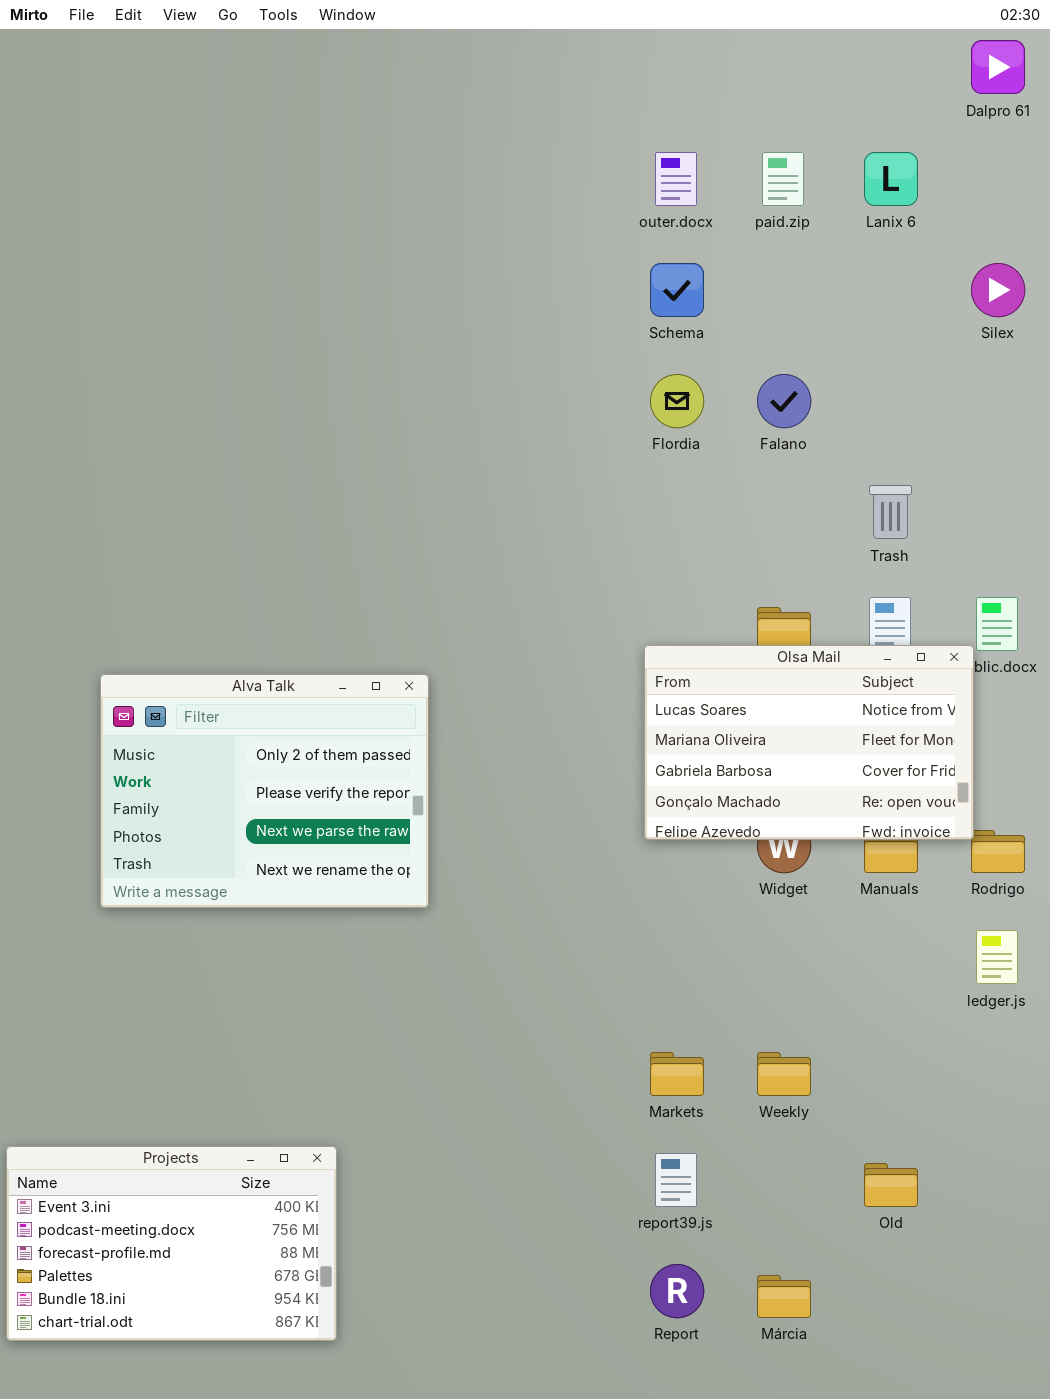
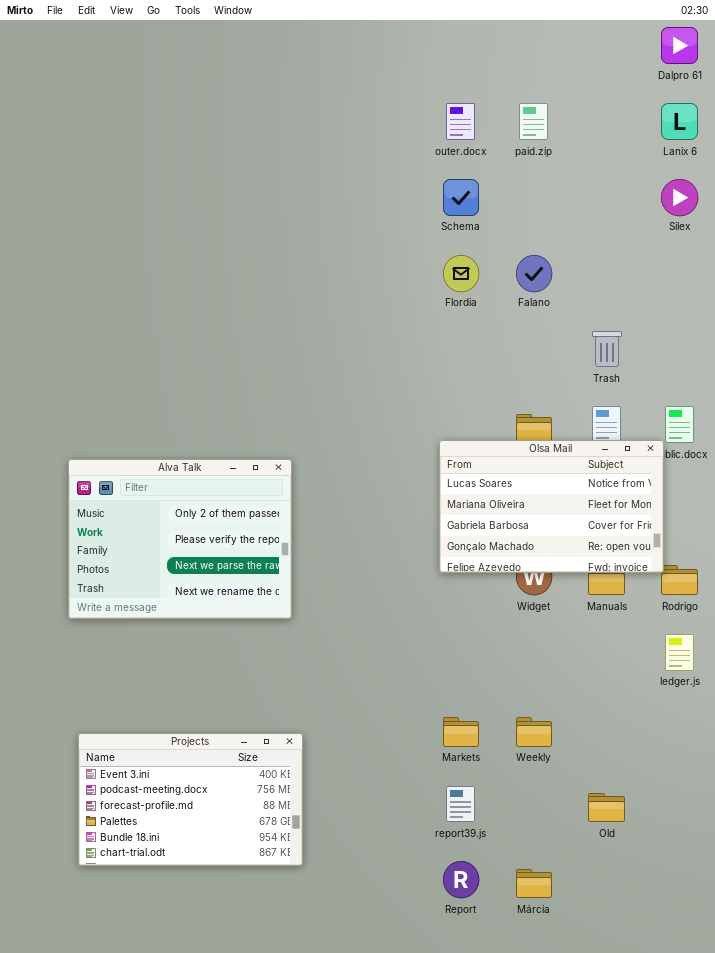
Lanix 6: [864,152,918,206] -> [661,103,698,140], moved
Projects: [6,1146,337,1341] -> [78,733,303,866], moved

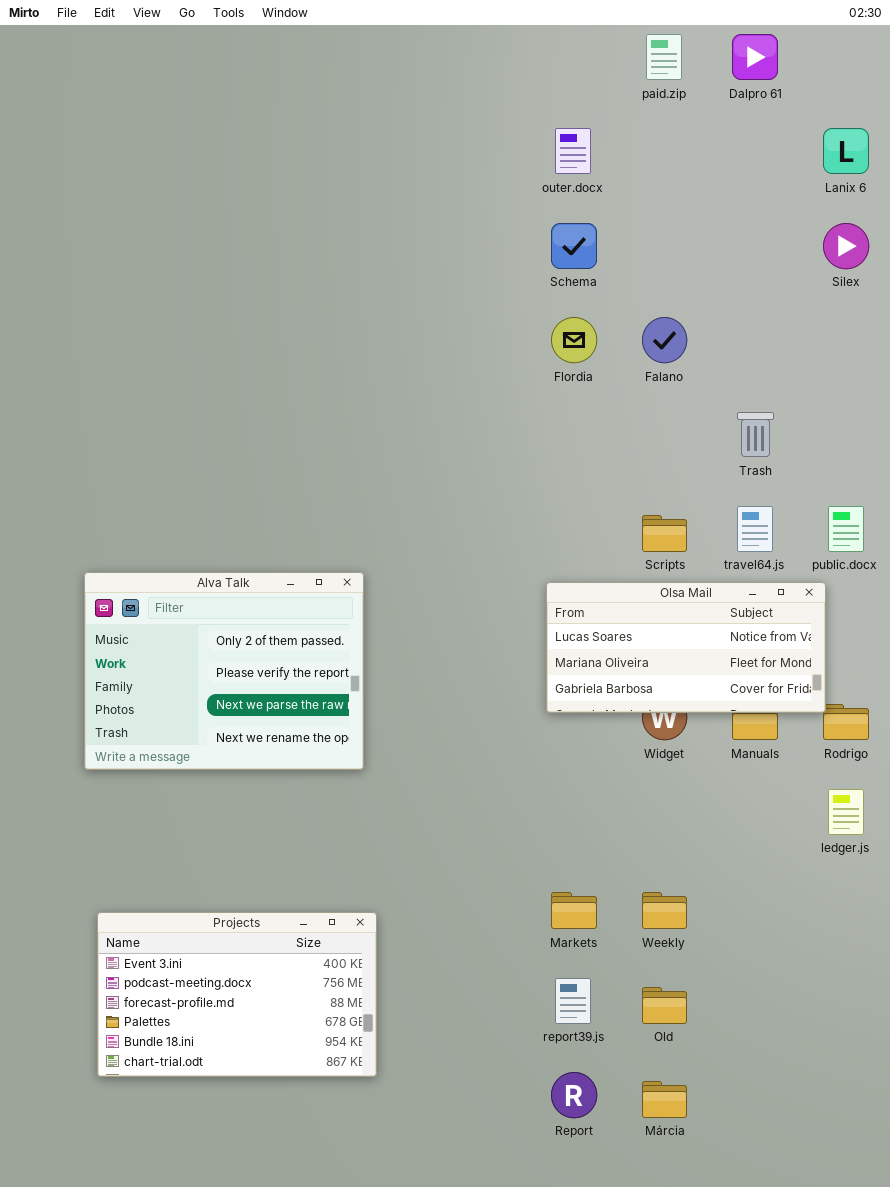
Dalpro 61: [661,27,698,64] -> [732,34,778,80], moved
paid.zip: [519,103,548,140] -> [646,34,682,80], moved
Olsa Mail: [439,440,664,573] -> [546,582,826,713], resized
Old: [588,793,625,822] -> [642,987,687,1024], moved

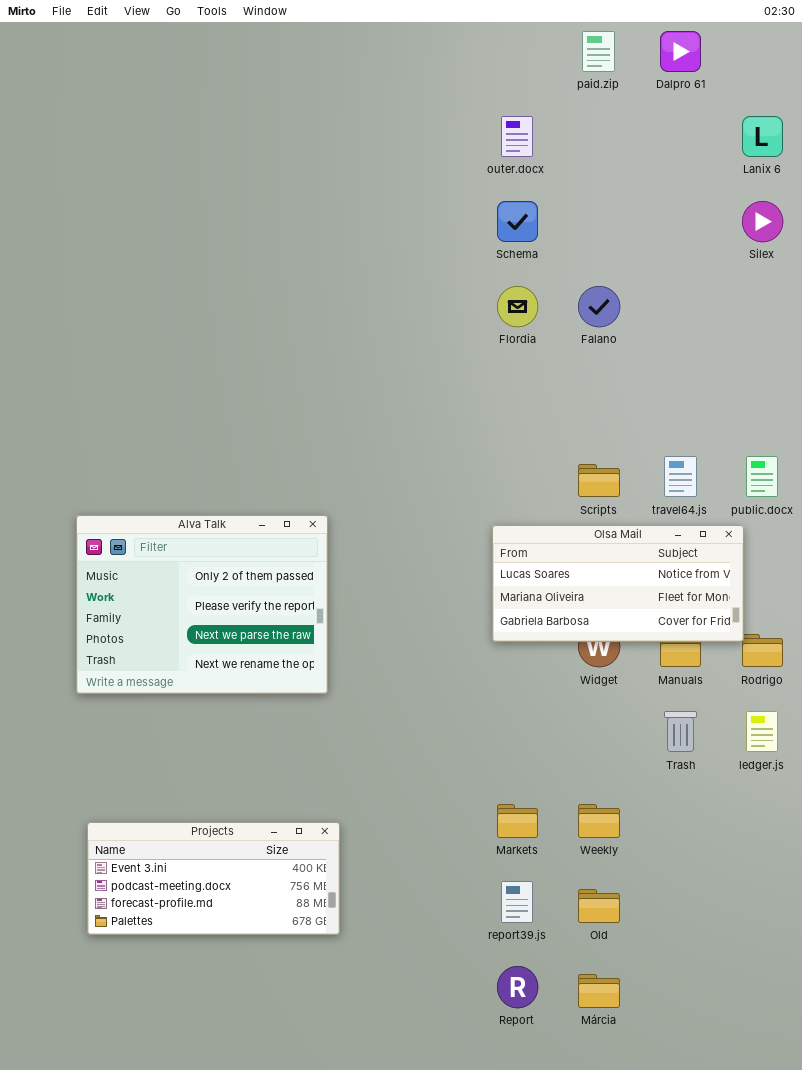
Trash: [737,412,774,457] -> [664,711,697,752], moved
Projects: [97,912,377,1077] -> [87,822,340,935], resized

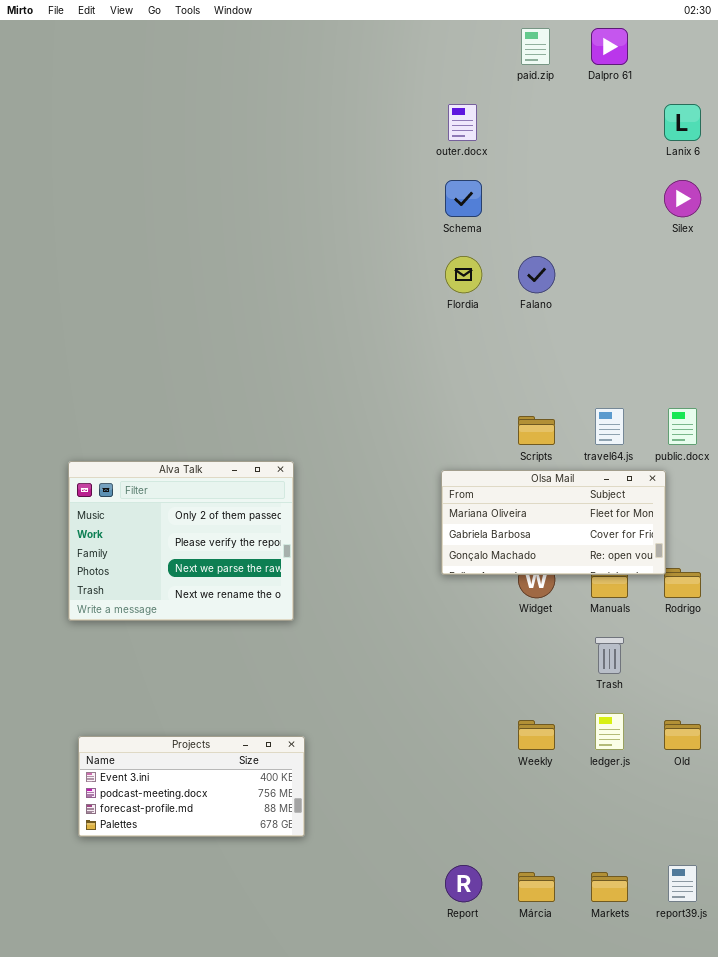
Olsa Mail: [492,525,744,642] -> [441,470,666,575], scrolled down 1 row
ledger.js: [746,711,778,752] -> [595,713,624,750], moved
Markets: [497,804,538,838] -> [591,872,628,902], moved
report39.js: [501,881,533,923] -> [668,865,697,902], moved
Old: [578,889,620,923] -> [664,720,701,750], moved

